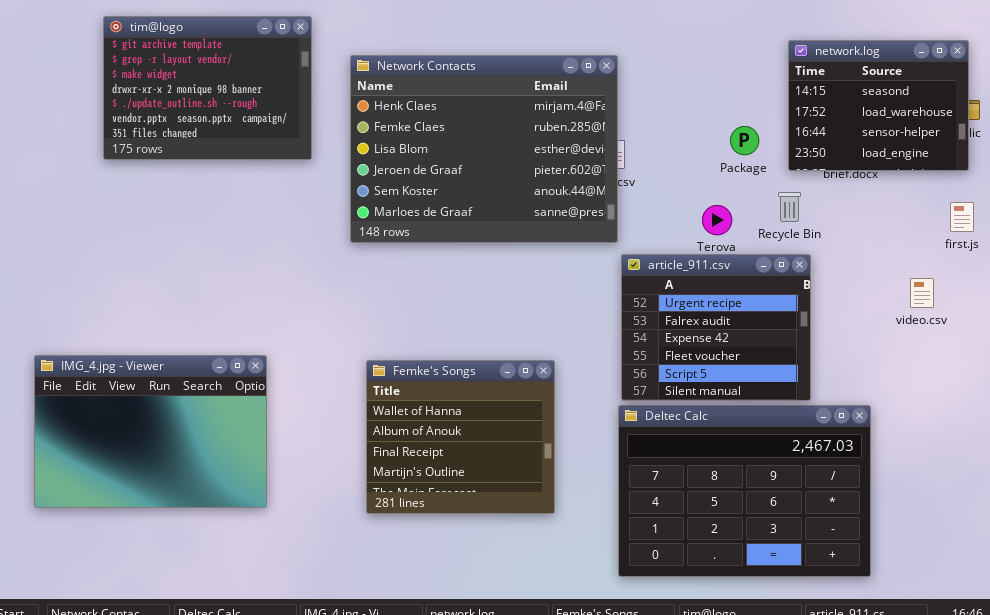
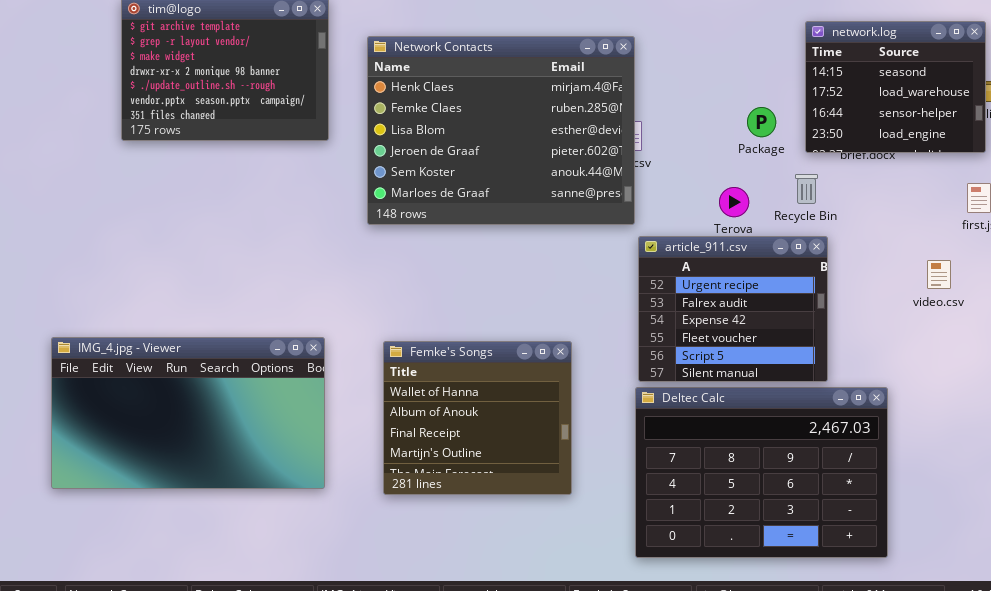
IMG_4.jpg - Viewer: [34,355,267,508] -> [51,337,325,489], resized

